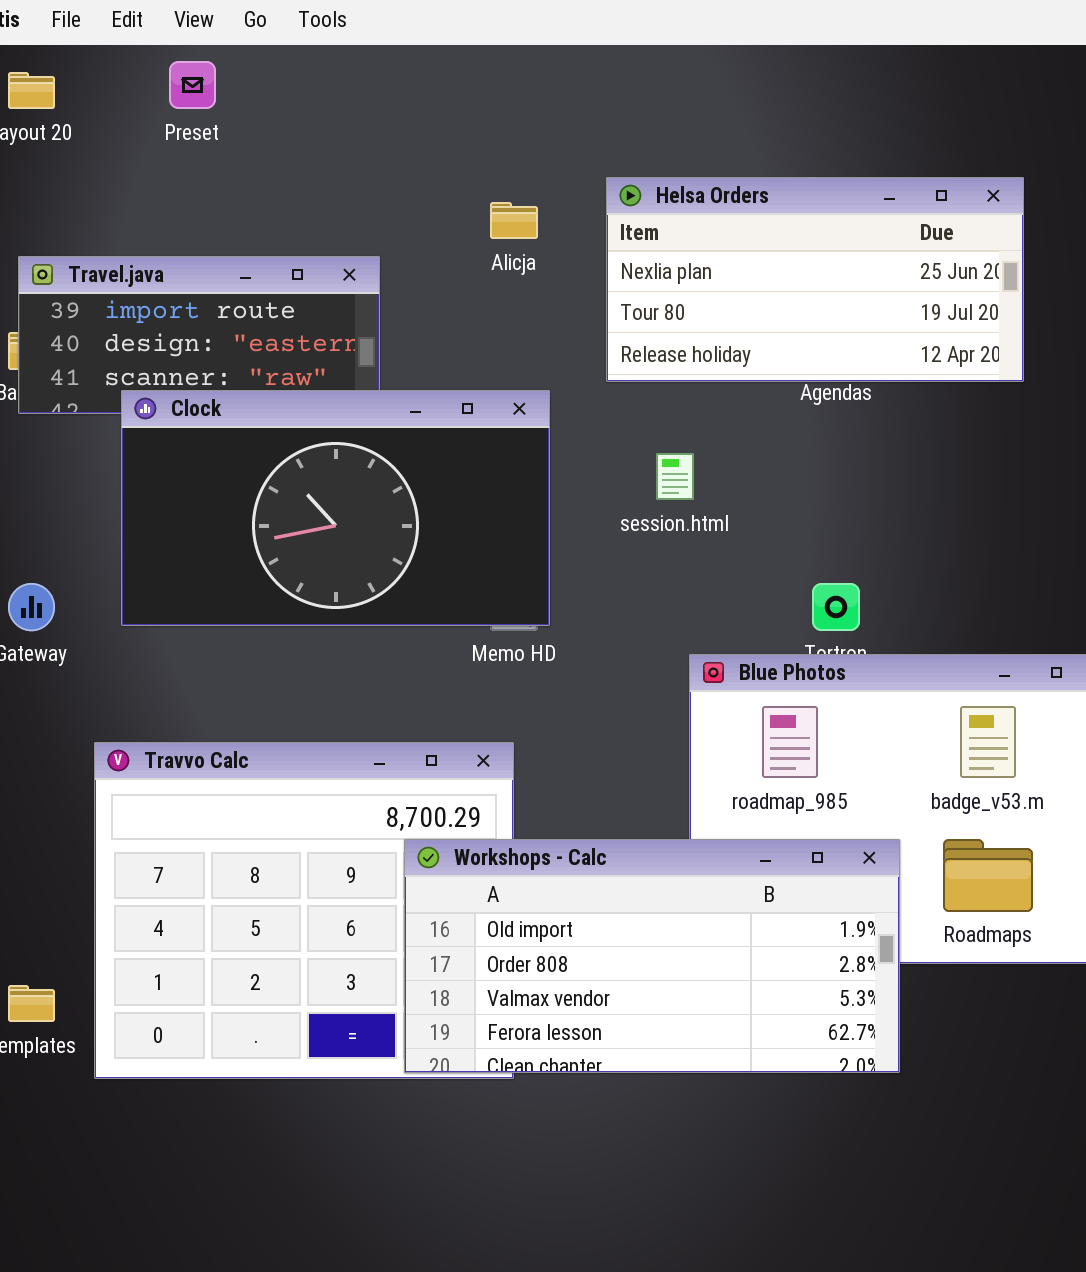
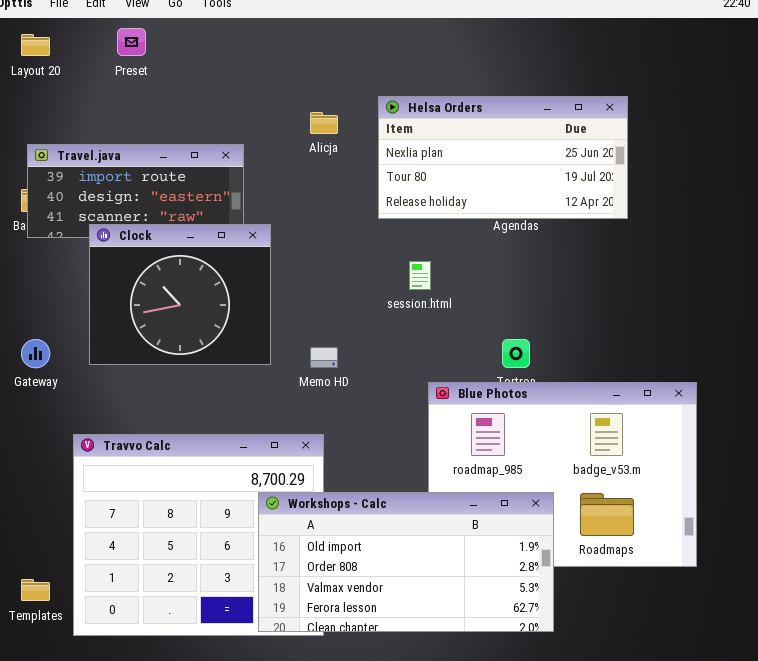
Clock: [121,390,550,626] -> [89,224,271,365], resized

